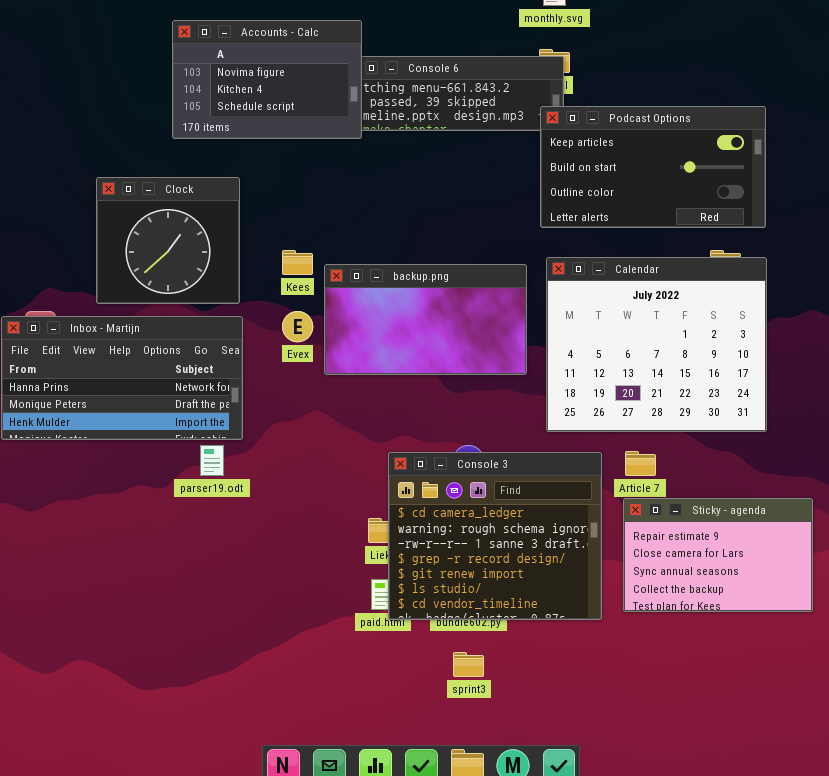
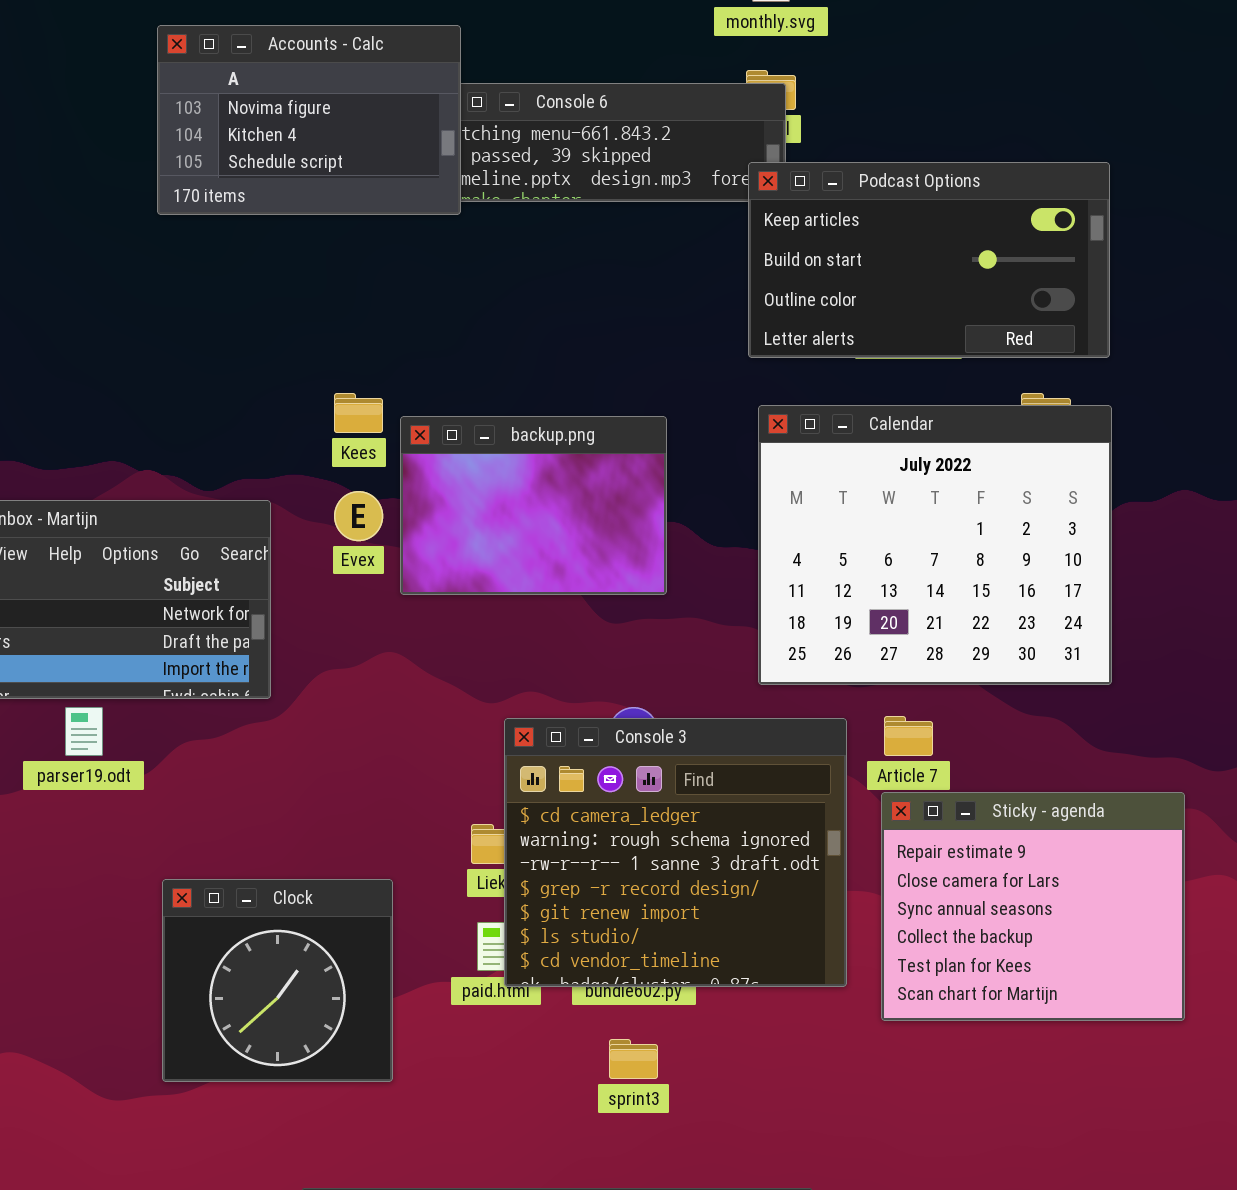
Clock: [96,177,240,304] -> [162,879,393,1082], moved
backup.png: [324,264,527,375] -> [400,416,667,595], resized
parser19.odt: [200,445,224,476] -> [65,707,103,756], moved
Sticky - agenda: [623,498,813,612] -> [881,792,1185,1021], resized

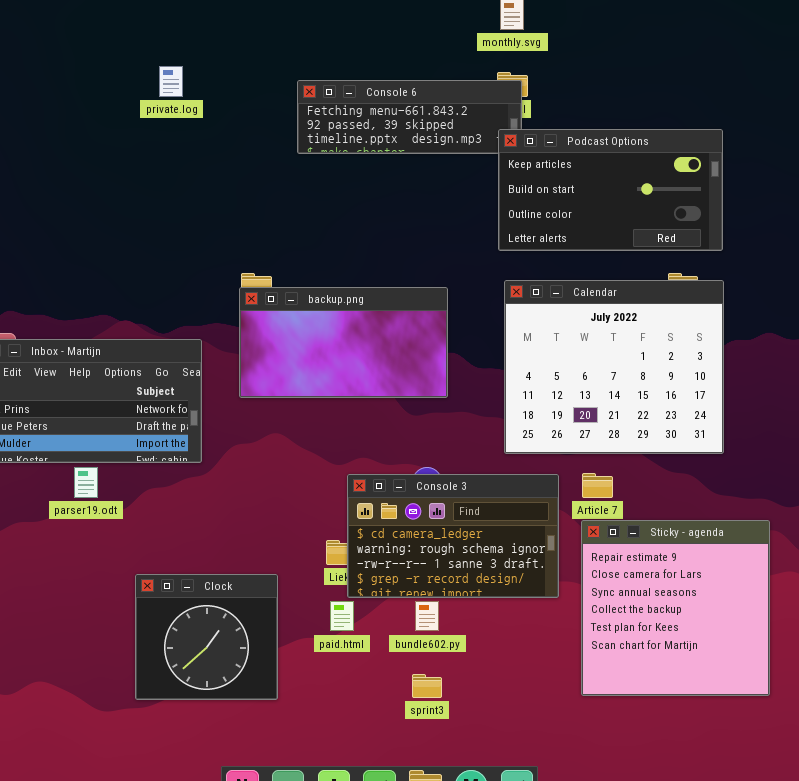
Accounts - Calc: [157,25,461,215] -> none, closed
backup.png: [400,416,667,595] -> [239,287,448,398], resized
Console 3: [504,718,847,987] -> [347,474,559,598], resized
Sticky - agenda: [881,792,1185,1021] -> [581,520,770,696], resized

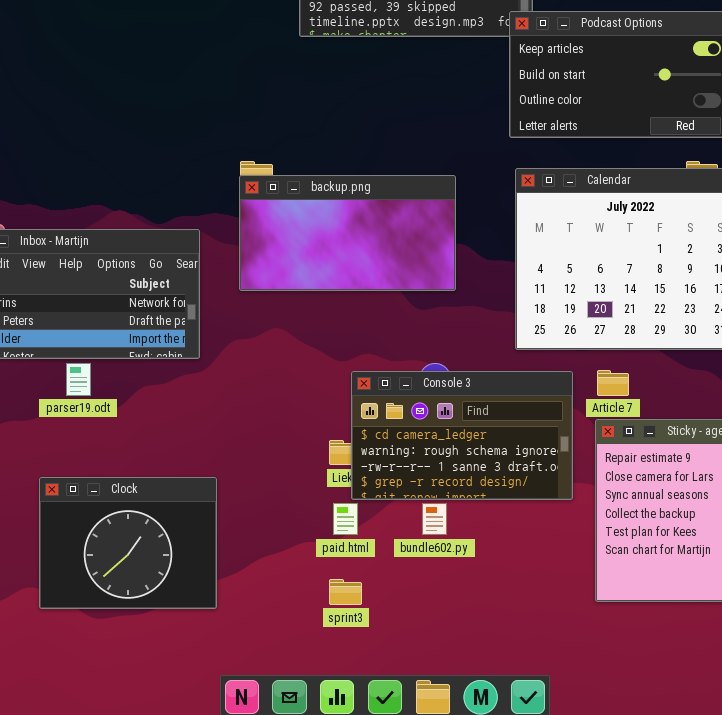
Clock: [135,574,278,700] -> [39,477,217,609], moved, resized
sprint3: [412,674,442,698] -> [329,579,362,605], moved

